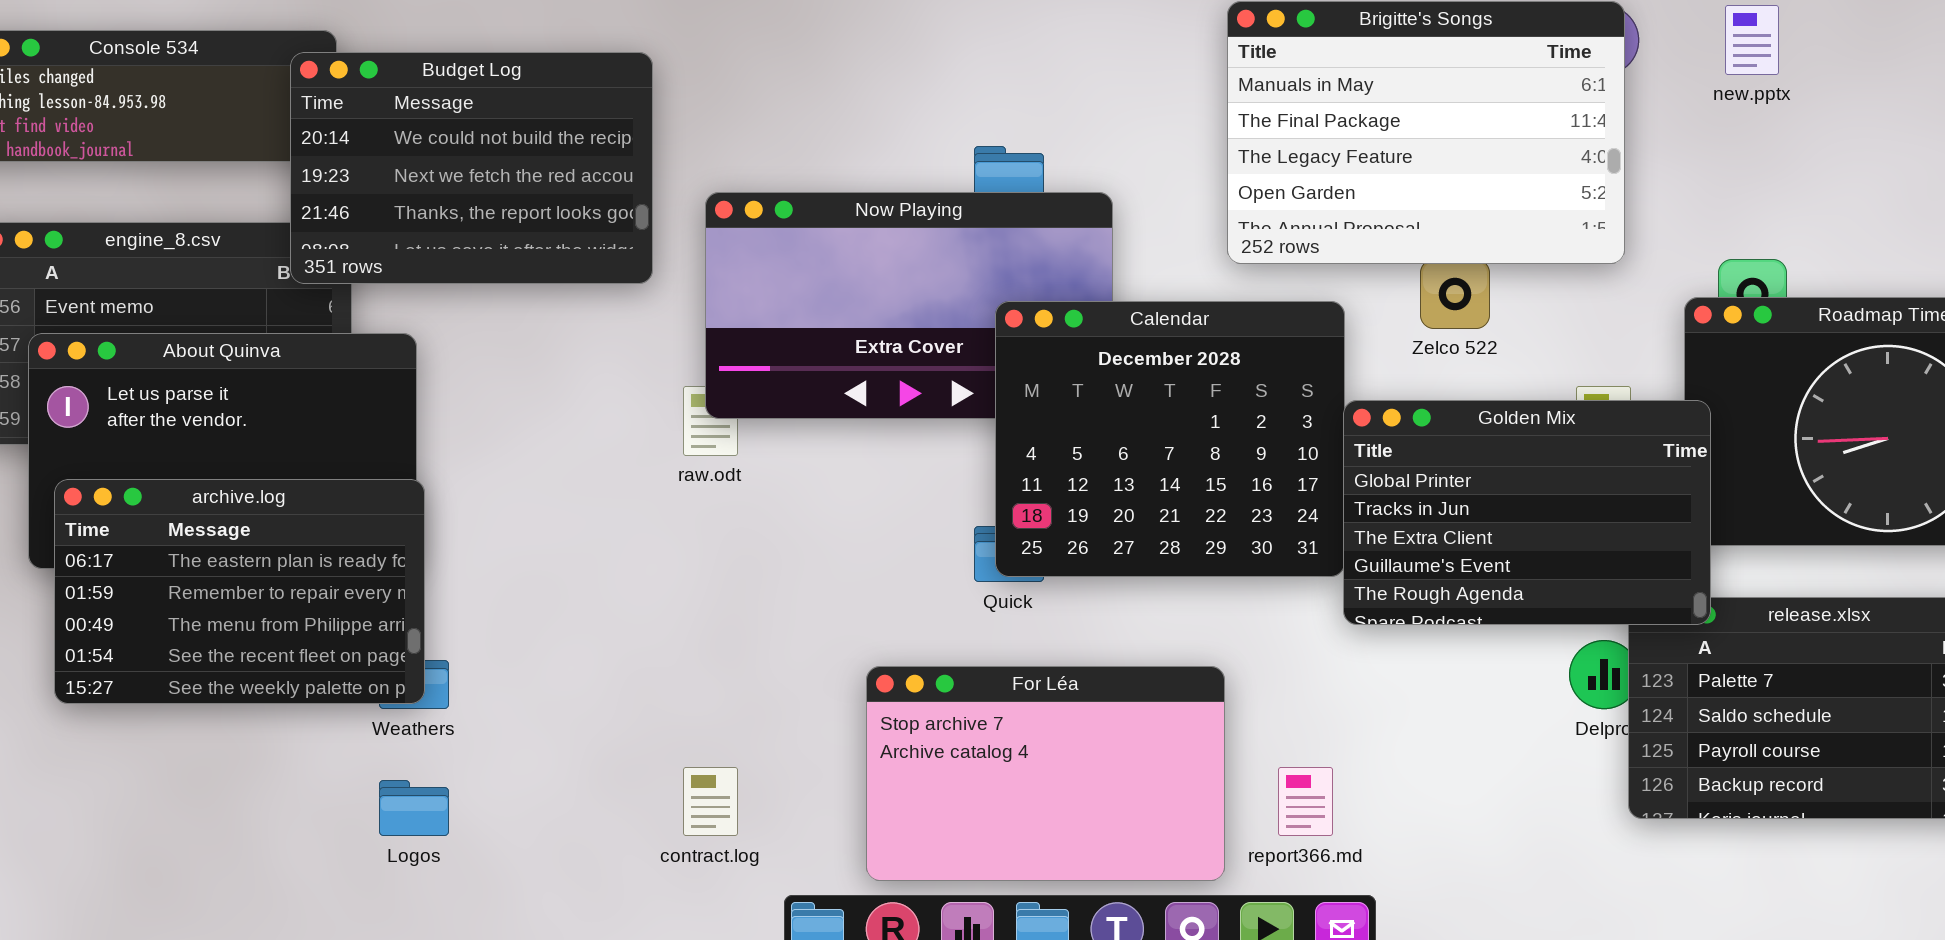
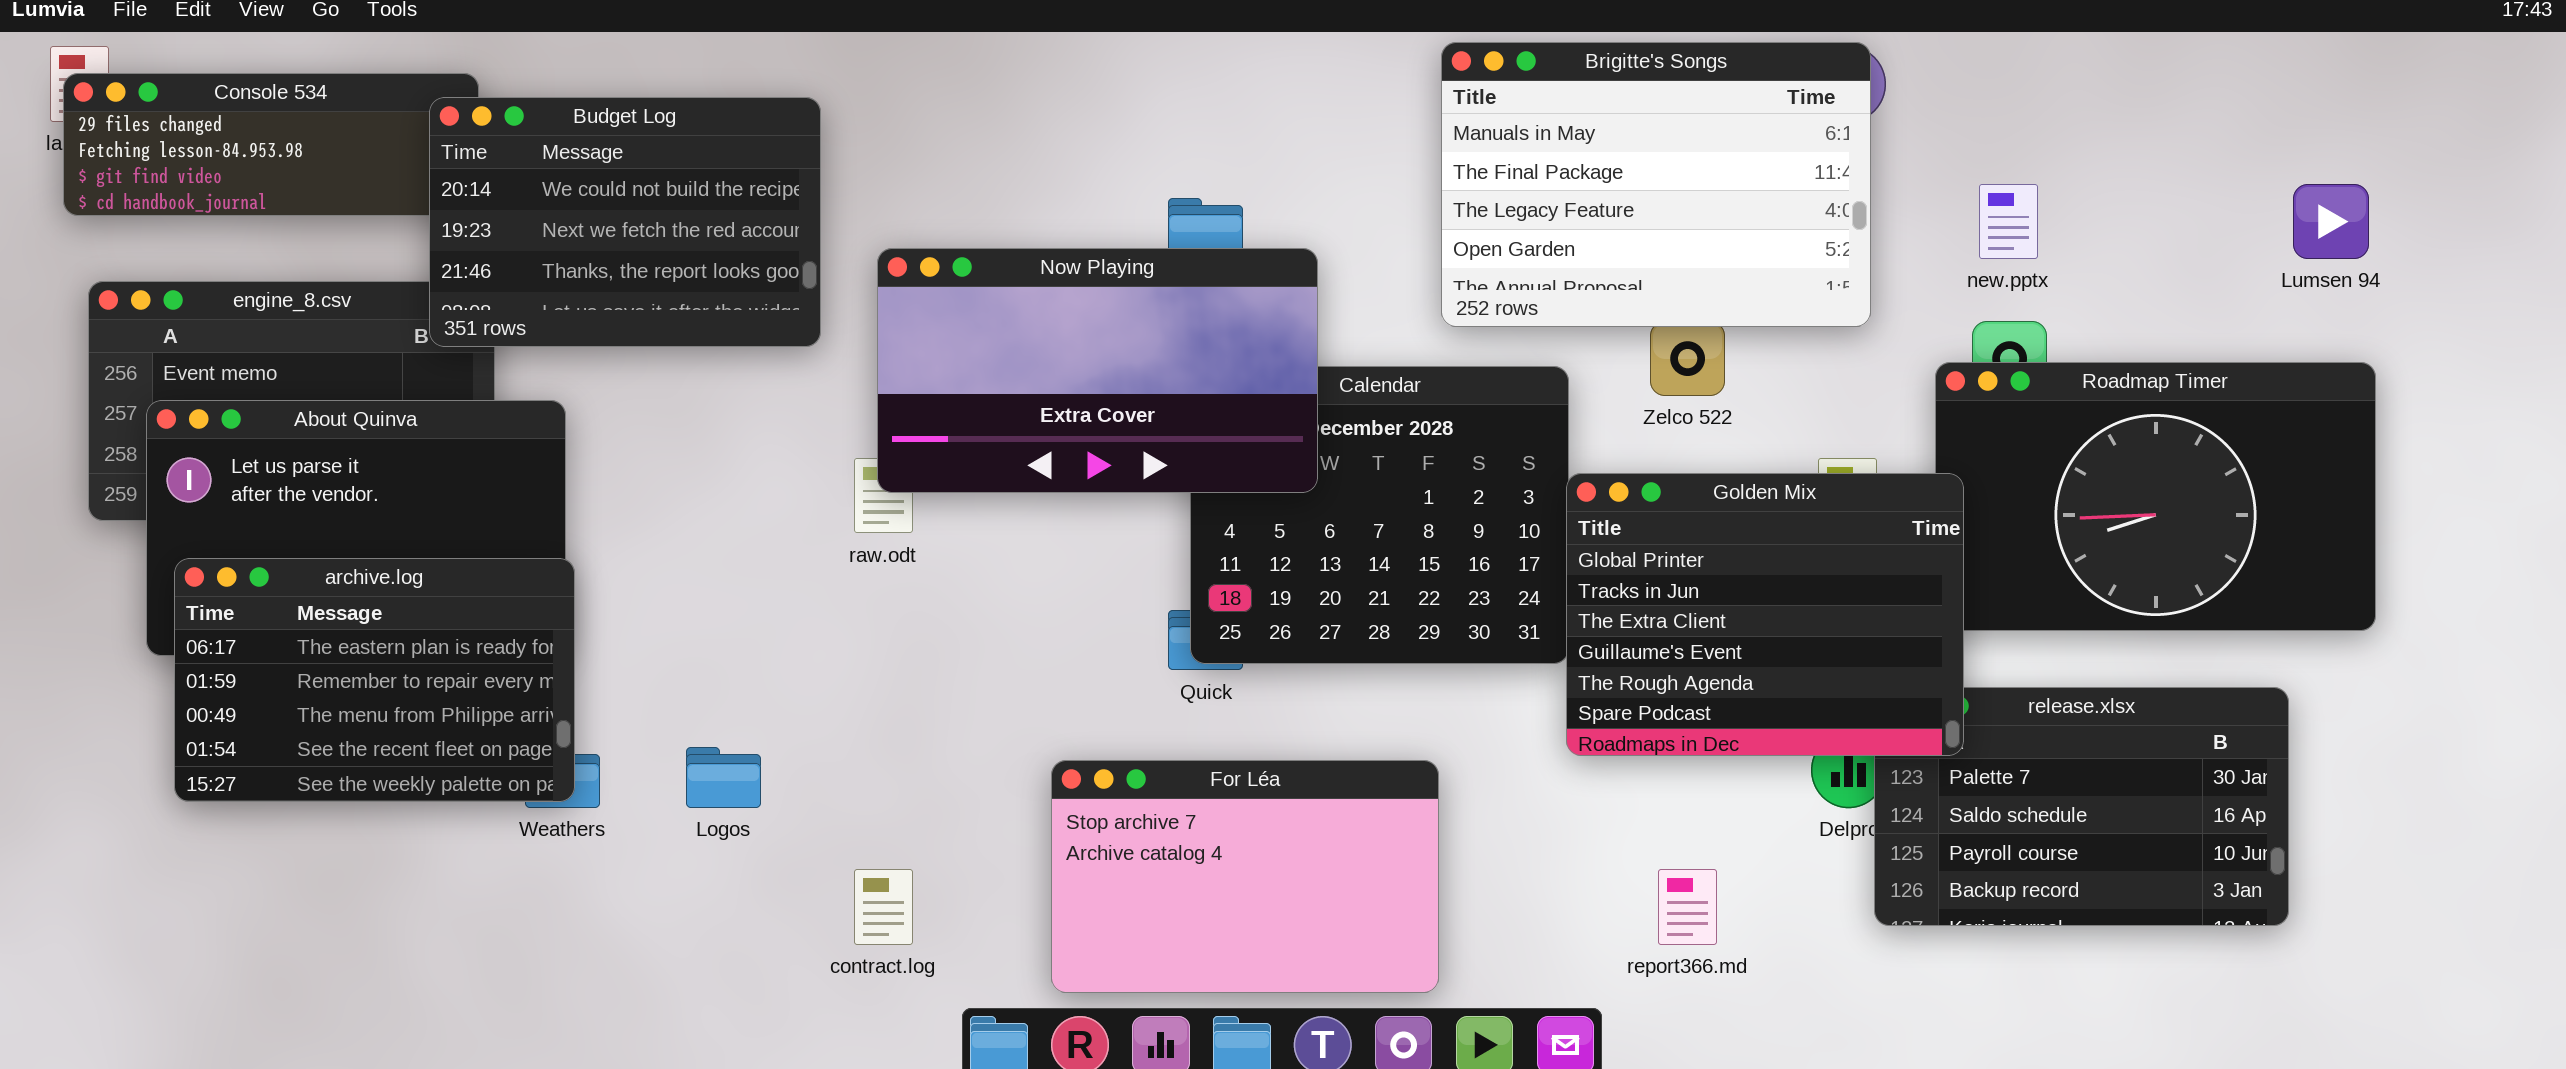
new.pptx: [1725,5,1779,75] -> [1979,184,2038,259], moved
Now Playing: [705,192,1113,419] -> [877,248,1318,493], raised
Golden Mix: [1343,400,1711,625] -> [1566,473,1964,756], resized
report366.md: [1278,767,1333,836] -> [1658,869,1717,945], moved
Logos: [379,780,449,836] -> [686,747,761,808], moved

